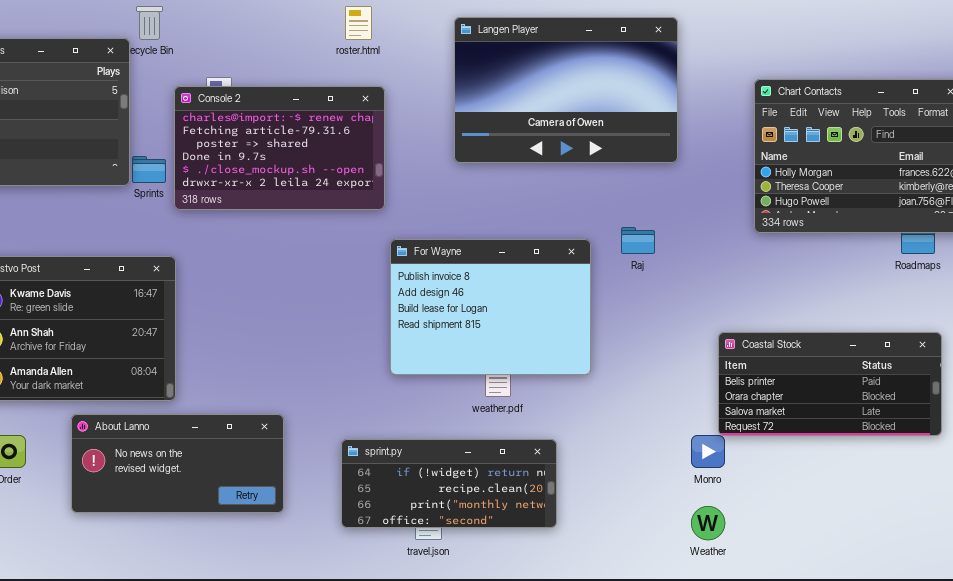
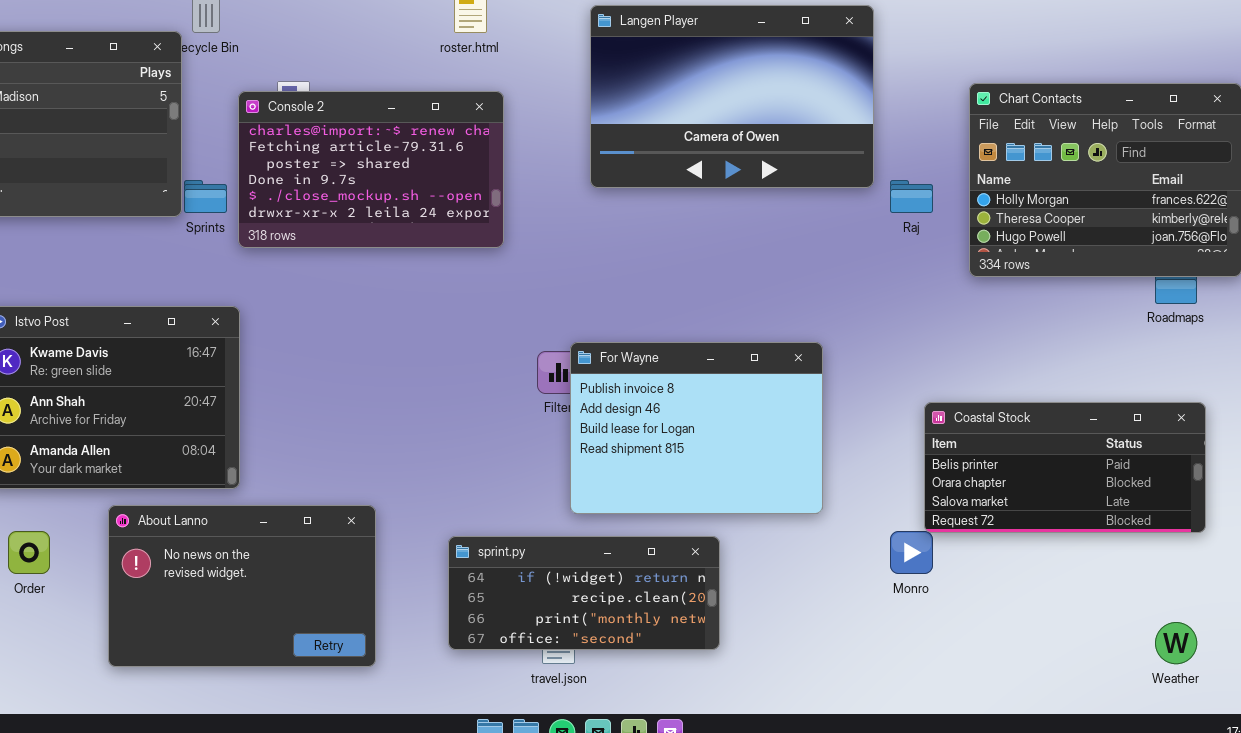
Raj: [621,227,655,254] -> [890,180,933,213], moved
For Wayne: [390,239,591,375] -> [570,342,823,514], moved
About Lanno: [71,414,284,513] -> [108,505,376,667], resized
Weather: [691,506,725,540] -> [1155,622,1197,664], moved

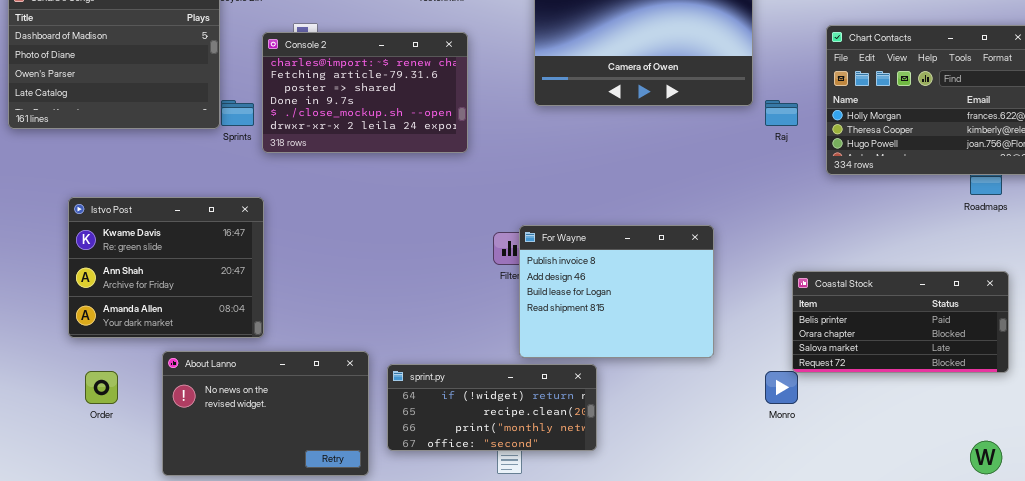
sprint.py: [448,536,720,650] -> [387,364,597,451], moved

